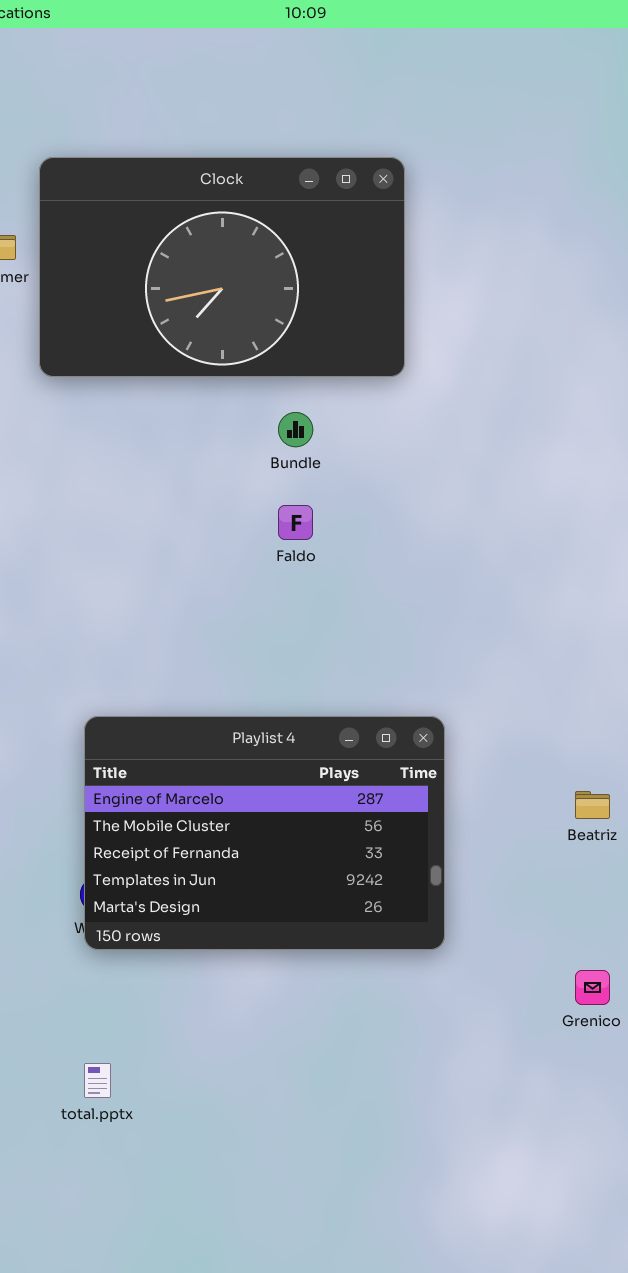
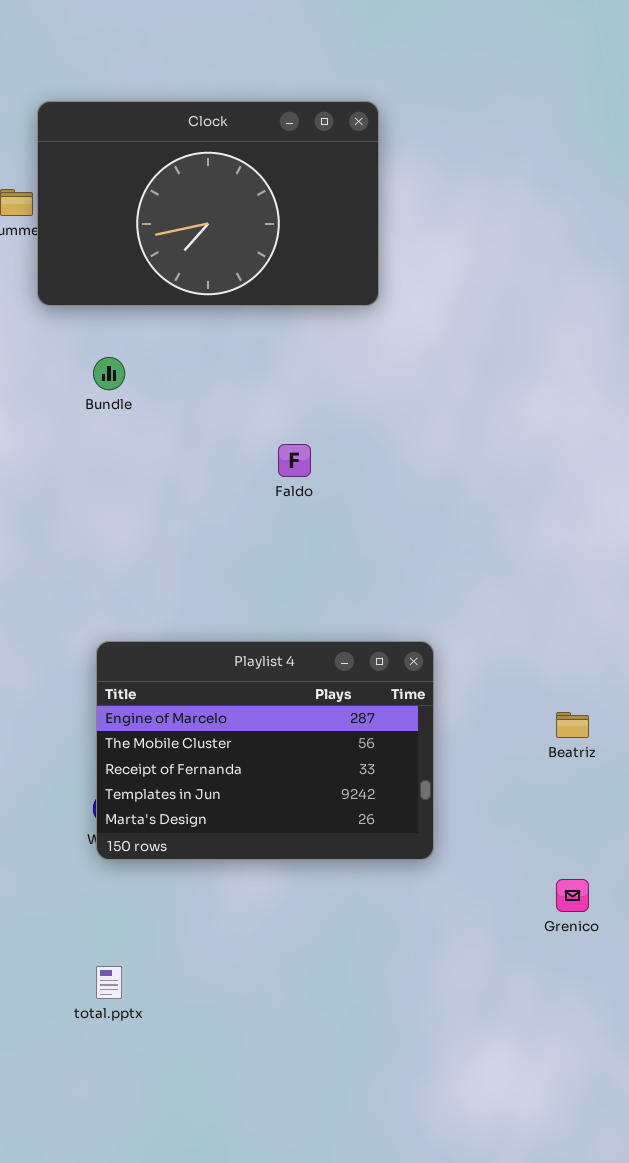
Clock: [39,157,405,377] -> [37,101,379,306], moved
Bundle: [278,412,313,447] -> [93,357,125,390], moved

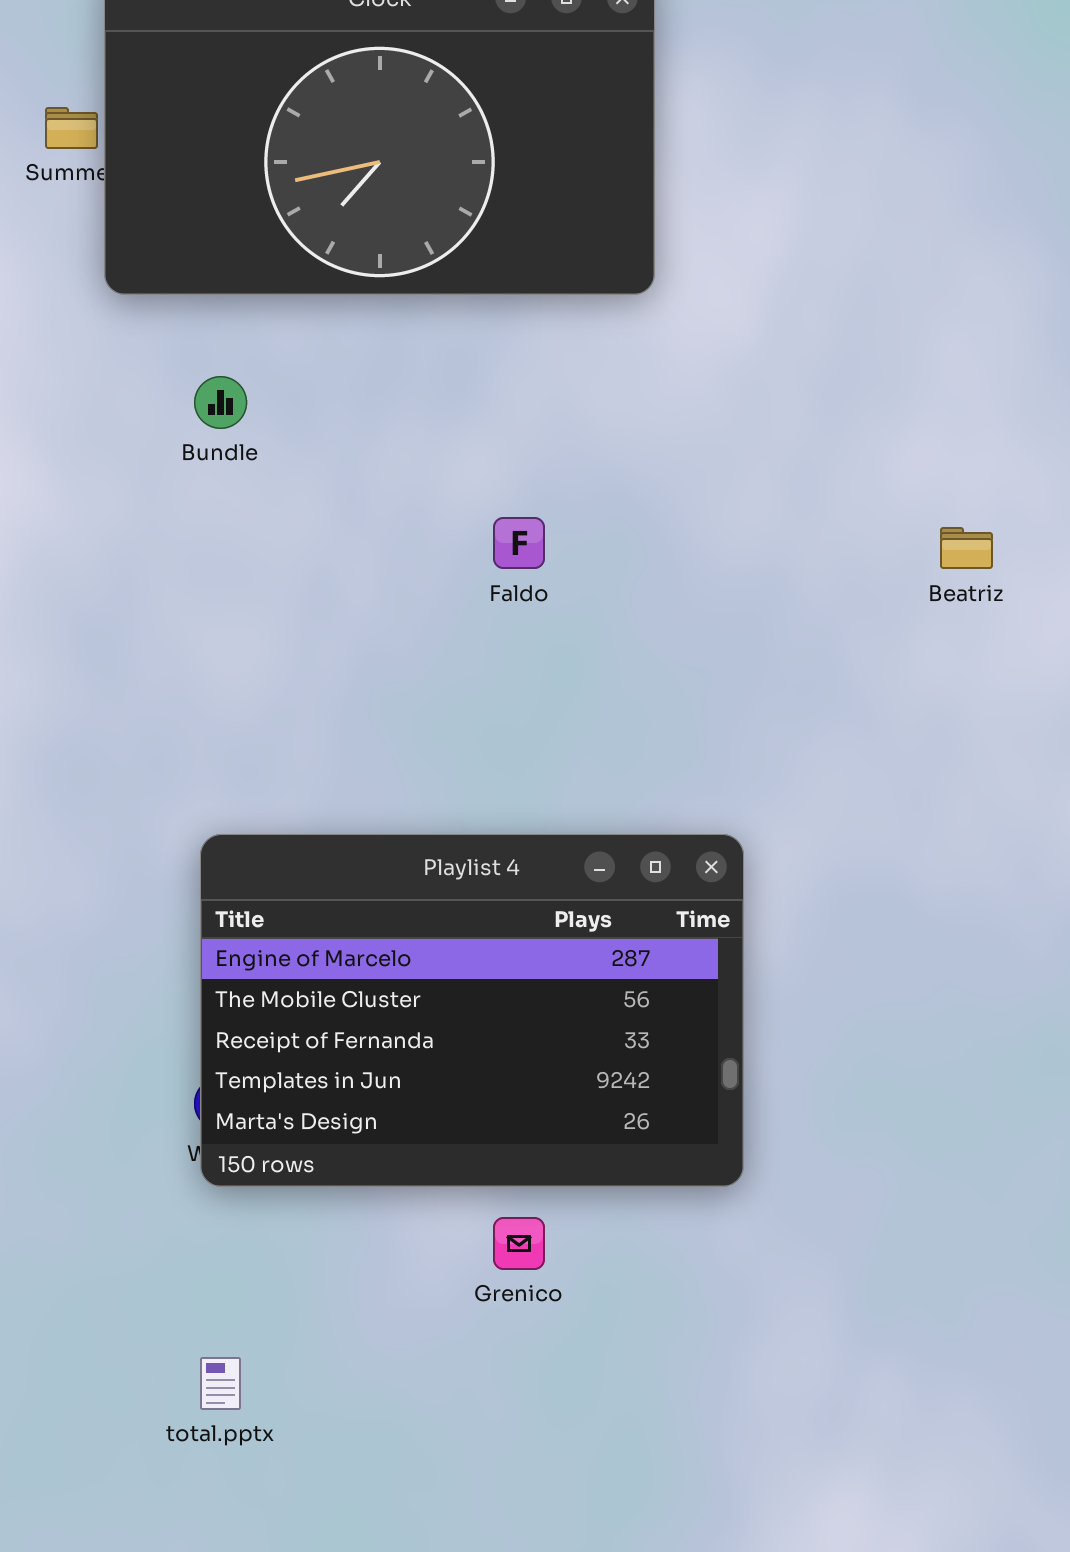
Beatriz: [556,712,589,738] -> [940,527,993,569], moved
Grenico: [556,879,589,912] -> [493,1217,545,1270], moved

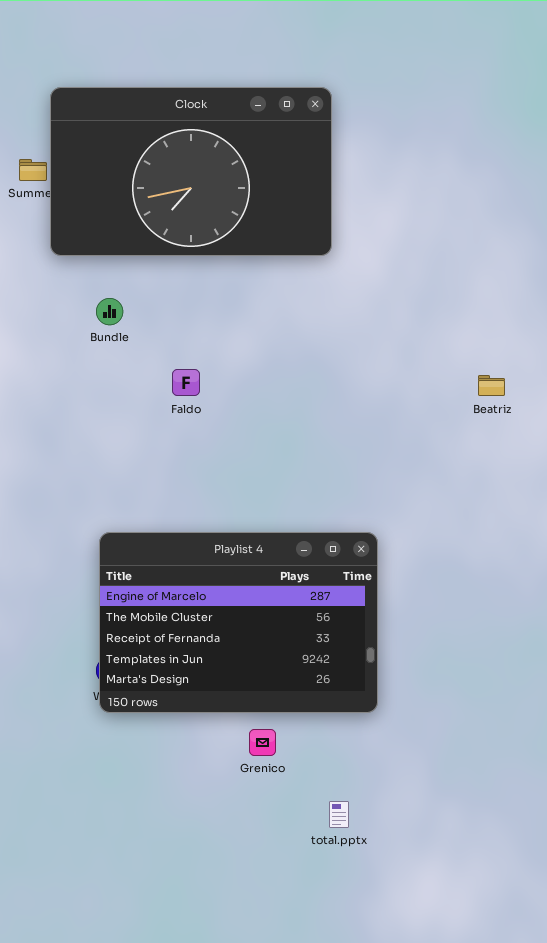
Faldo: [493,517,545,569] -> [172,369,200,396], moved
total.pptx: [200,1357,241,1410] -> [329,801,349,828], moved

